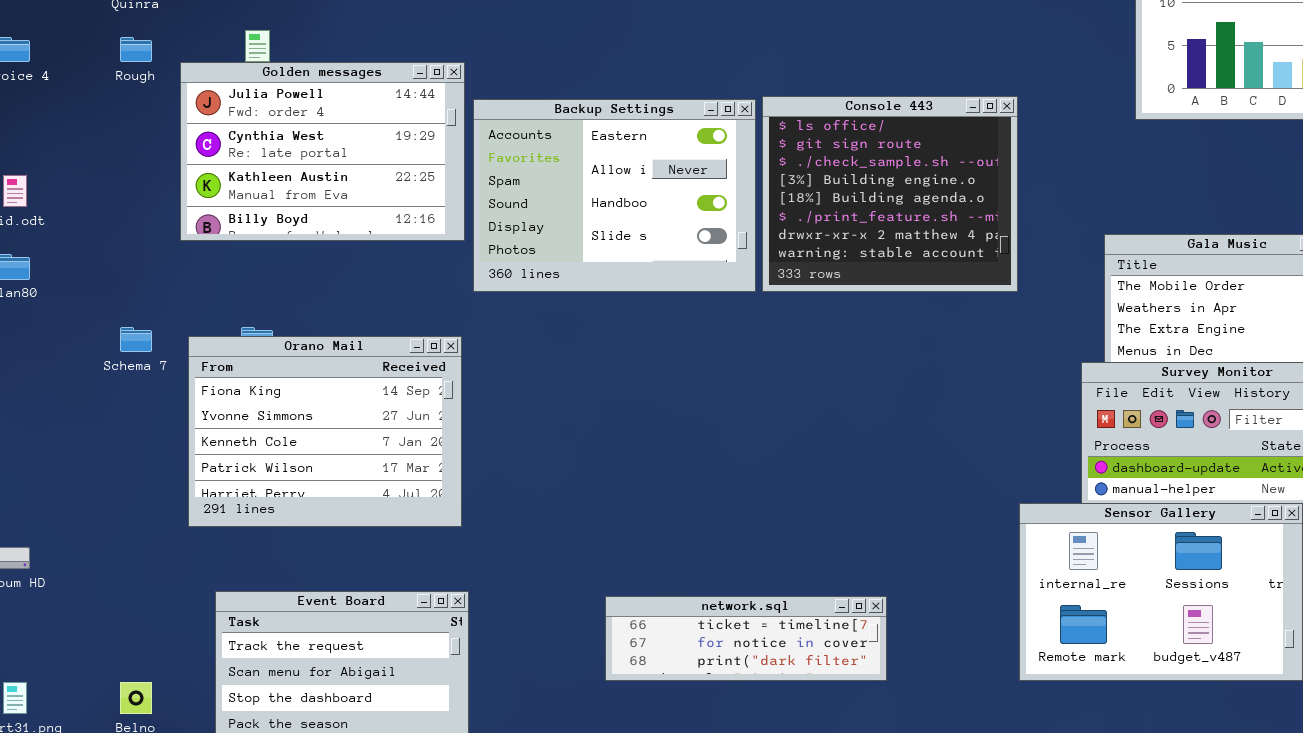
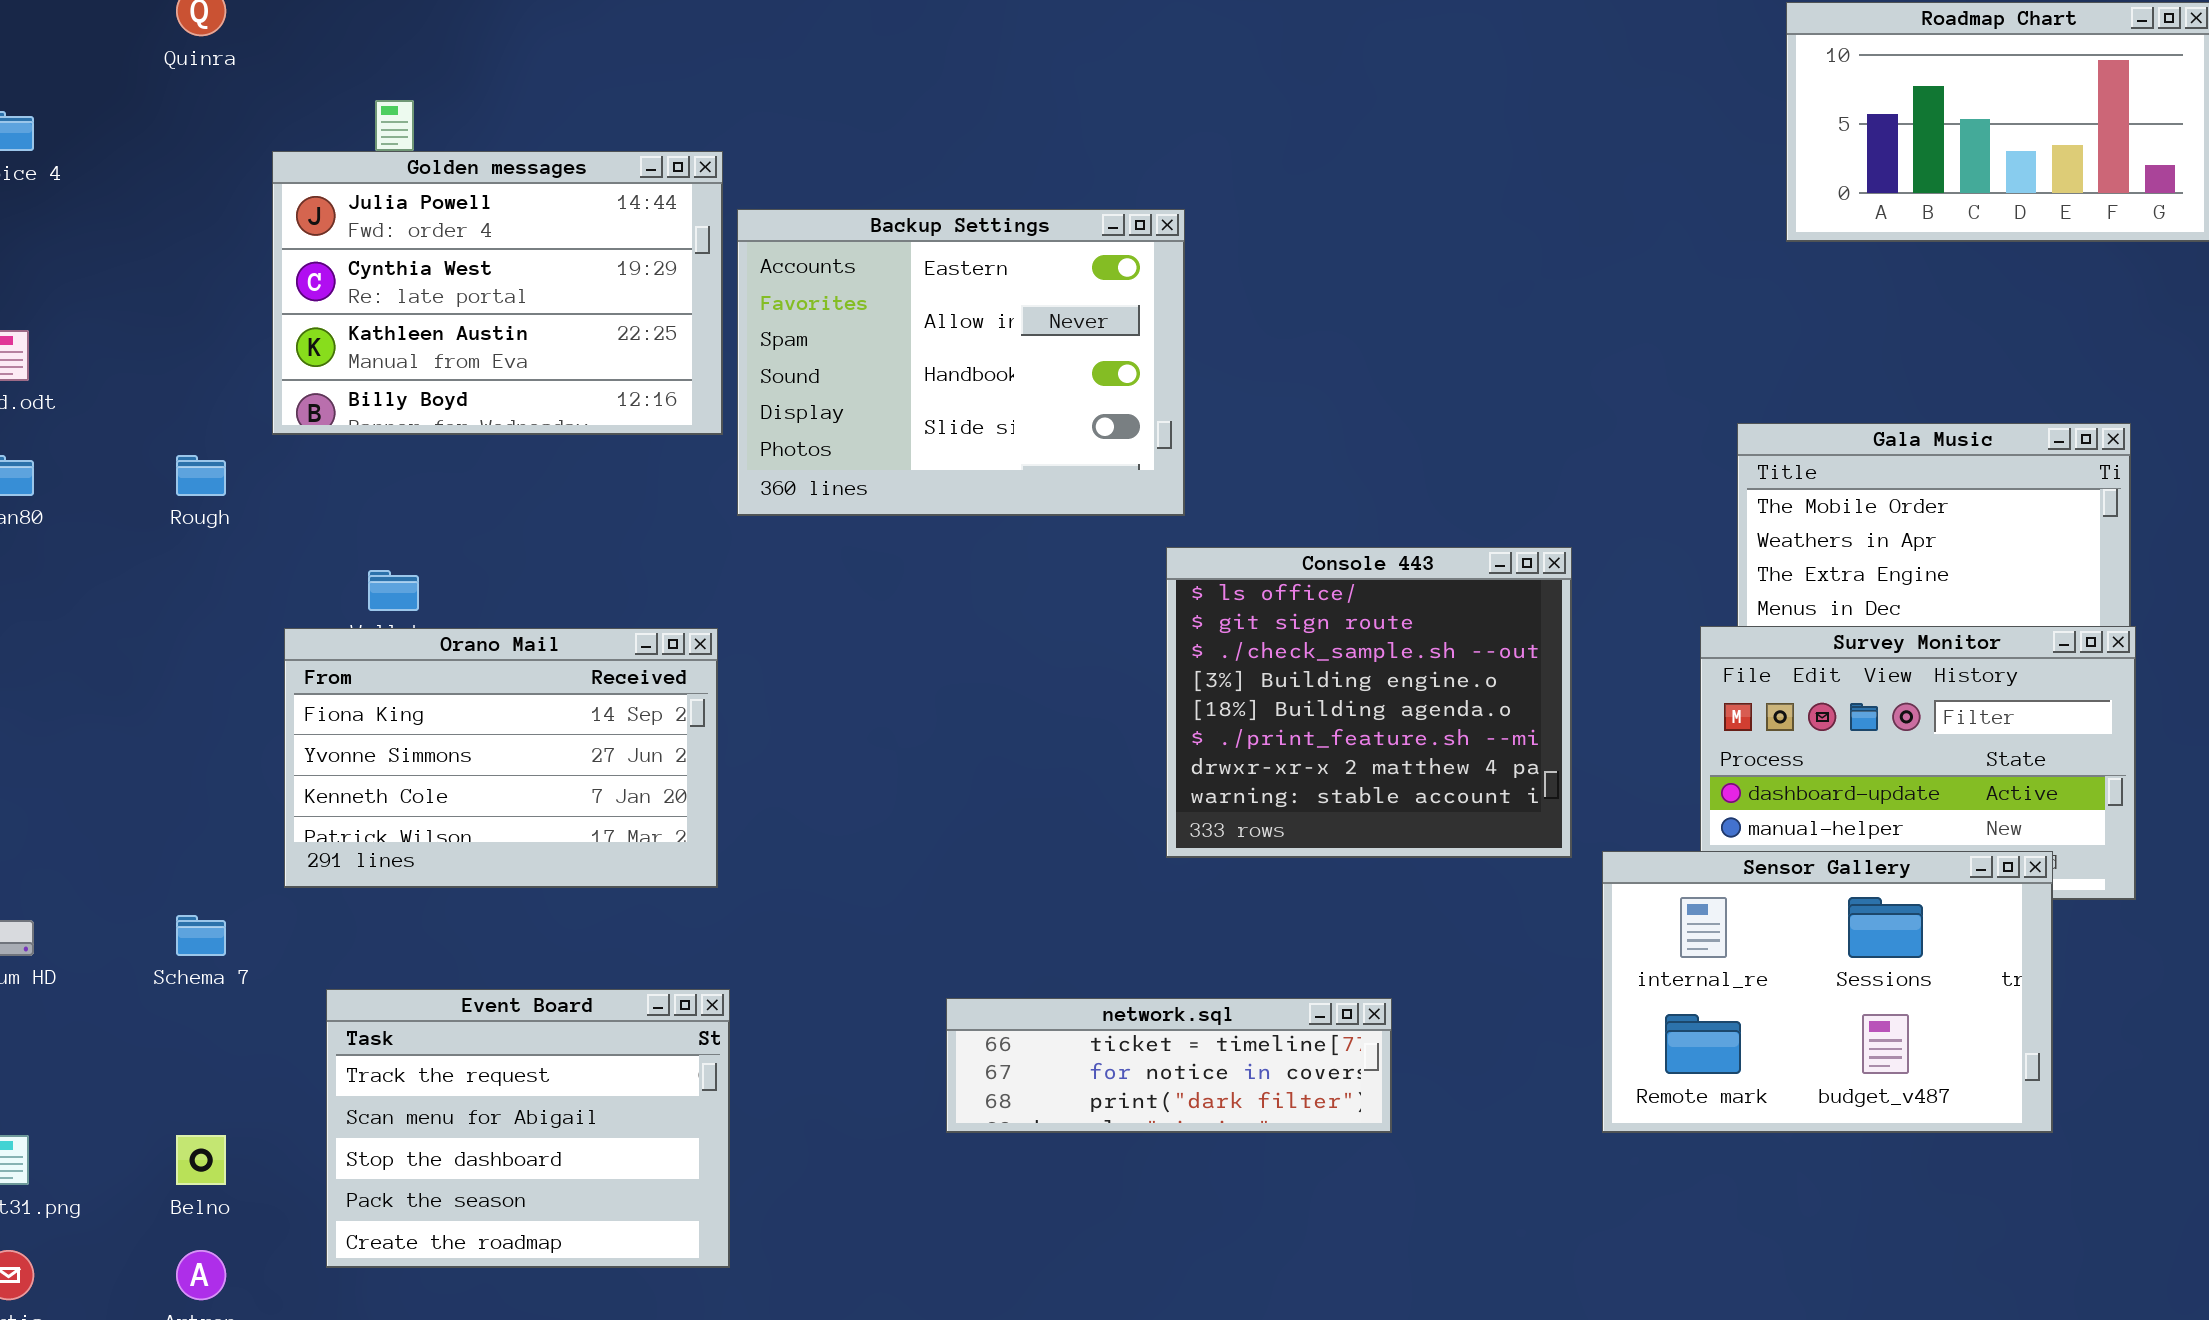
Rough: [120,37,152,62] -> [176,455,226,496], moved
Console 443: [762,96,1018,292] -> [1166,547,1572,858], moved
Schema 7: [120,327,152,352] -> [176,915,226,956], moved
Orano Mail: [188,336,462,527] -> [284,628,718,888], resized

